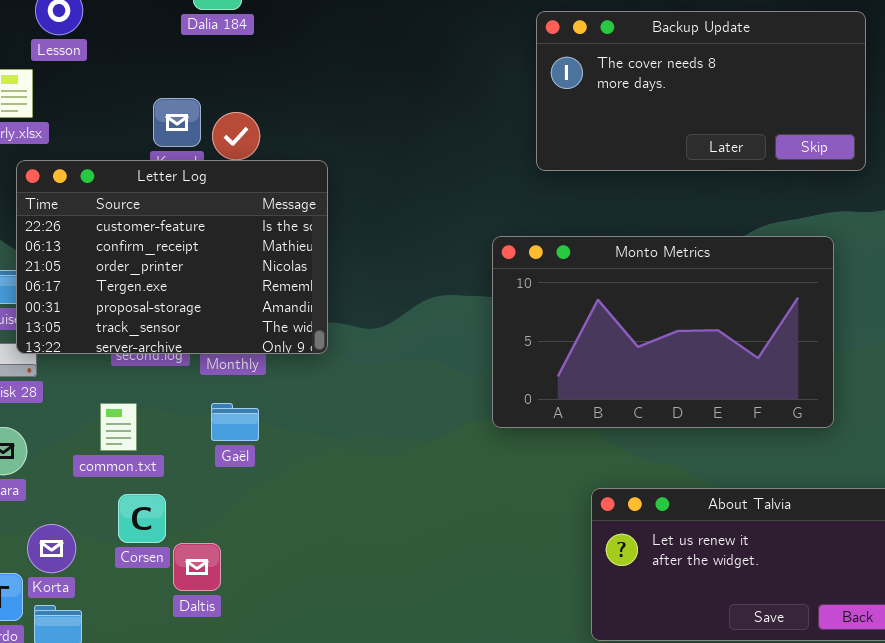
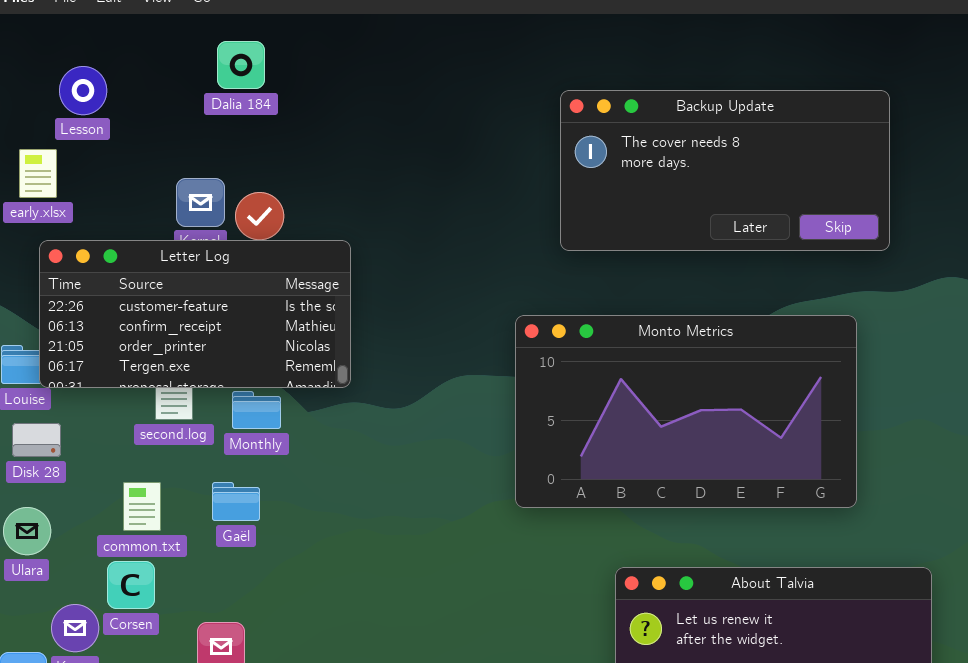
Letter Log: [16,160,328,354] -> [39,240,351,388], resized
Gaël: [211,403,259,441] -> [212,482,260,521], moved
Corsen: [118,494,166,543] -> [107,561,155,609], moved

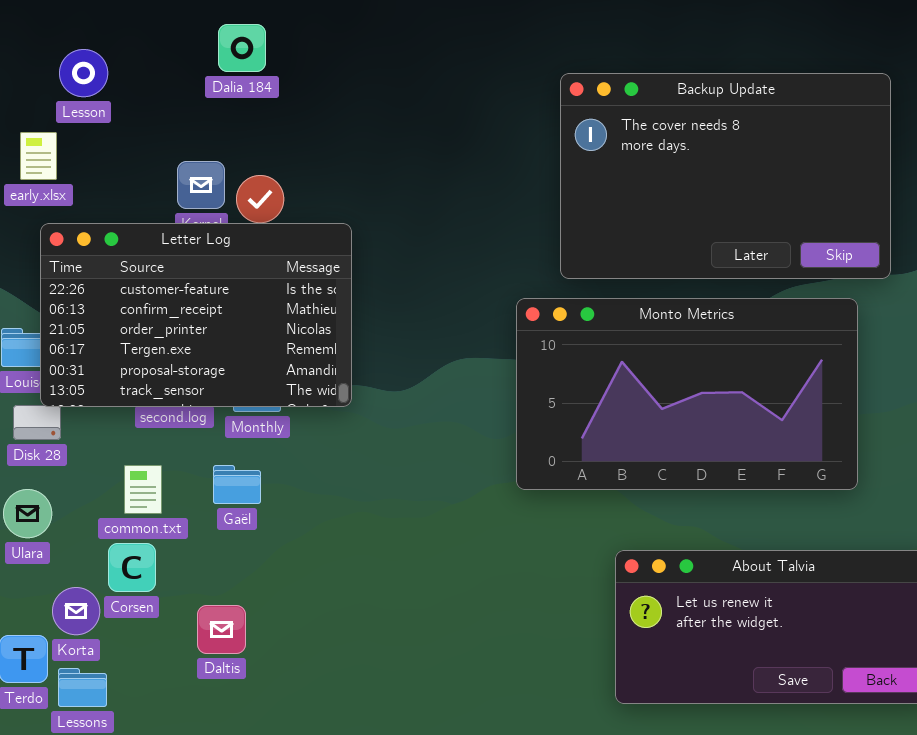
Backup Update: [560,90,890,251] -> [560,73,891,279], resized
Letter Log: [39,240,351,388] -> [40,223,352,407], resized

